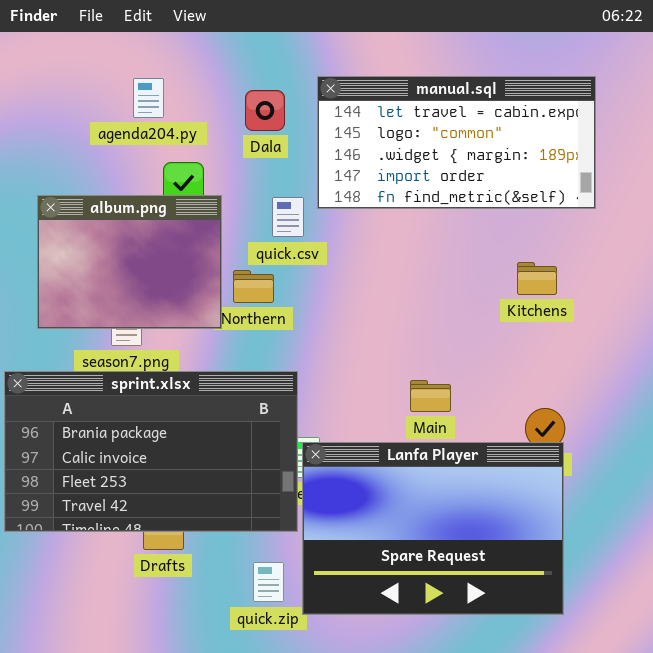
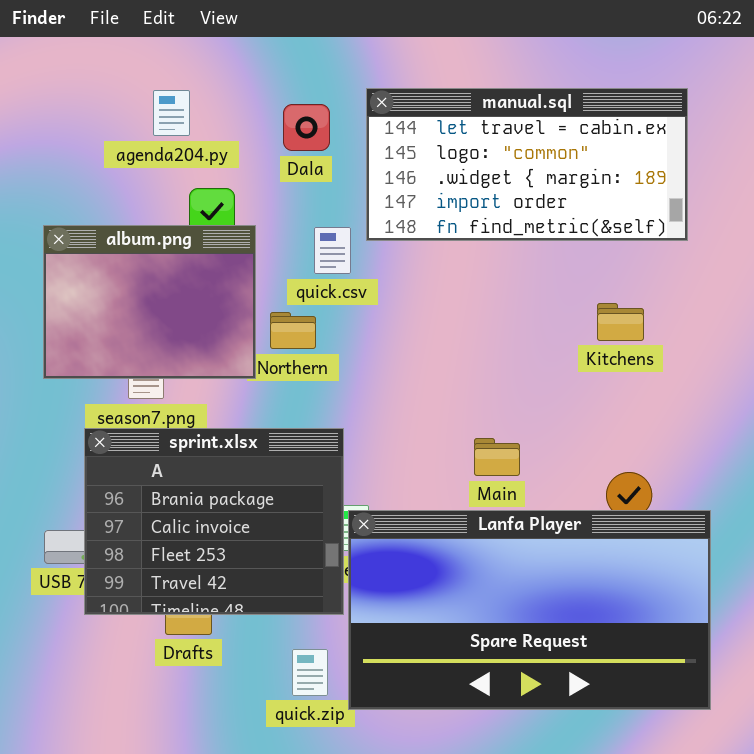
sprint.xlsx: [4,371,298,532] -> [84,428,344,615], resized
Lanfa Player: [302,442,564,615] -> [348,510,711,710], resized

